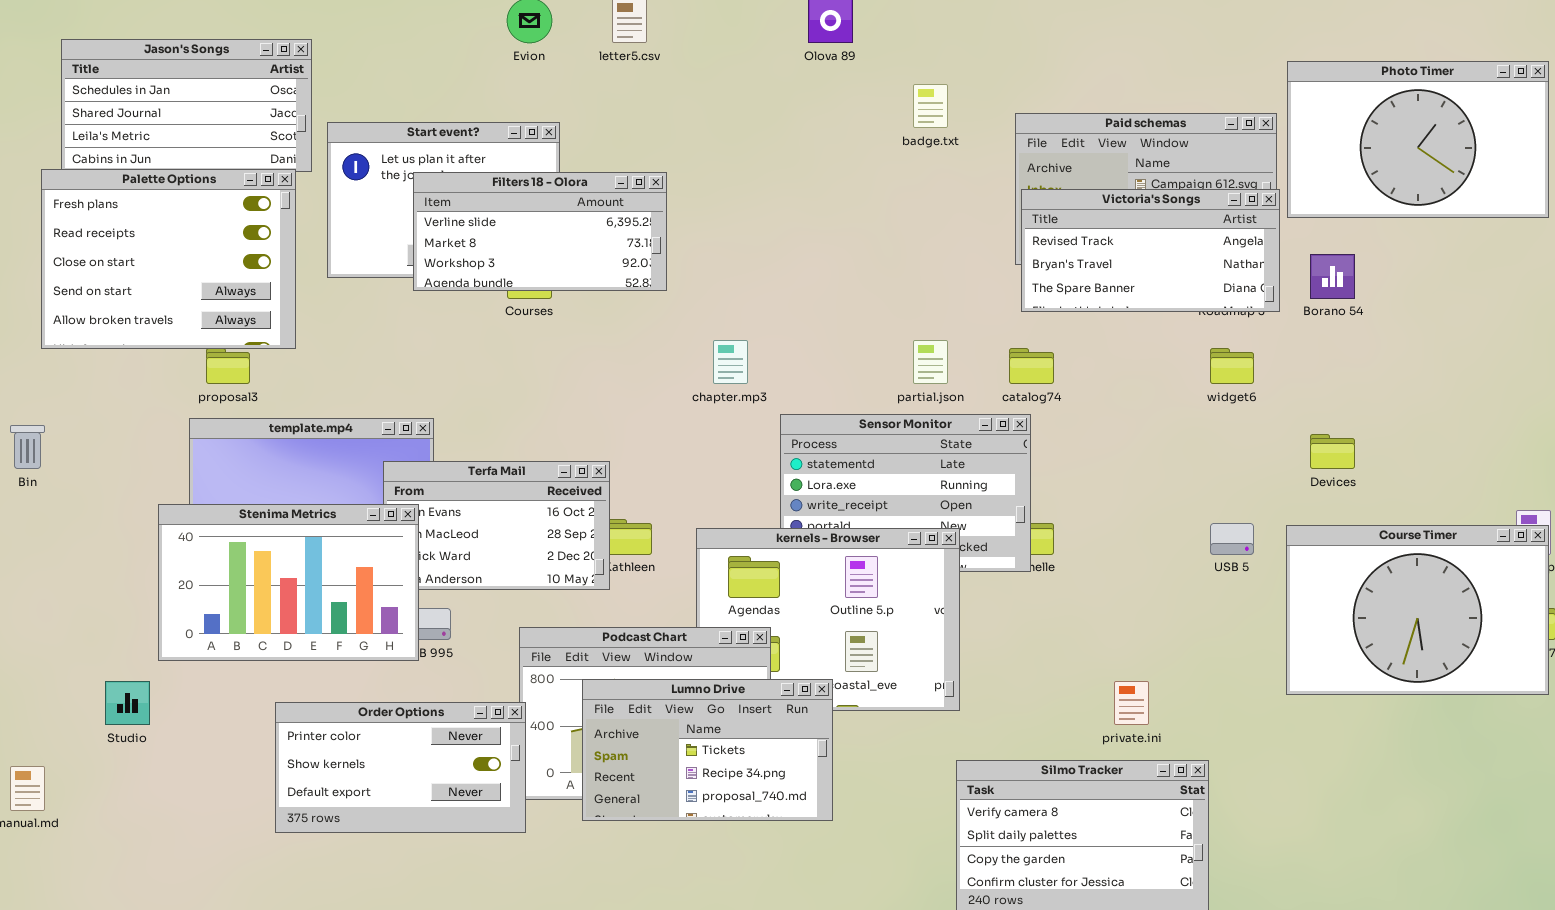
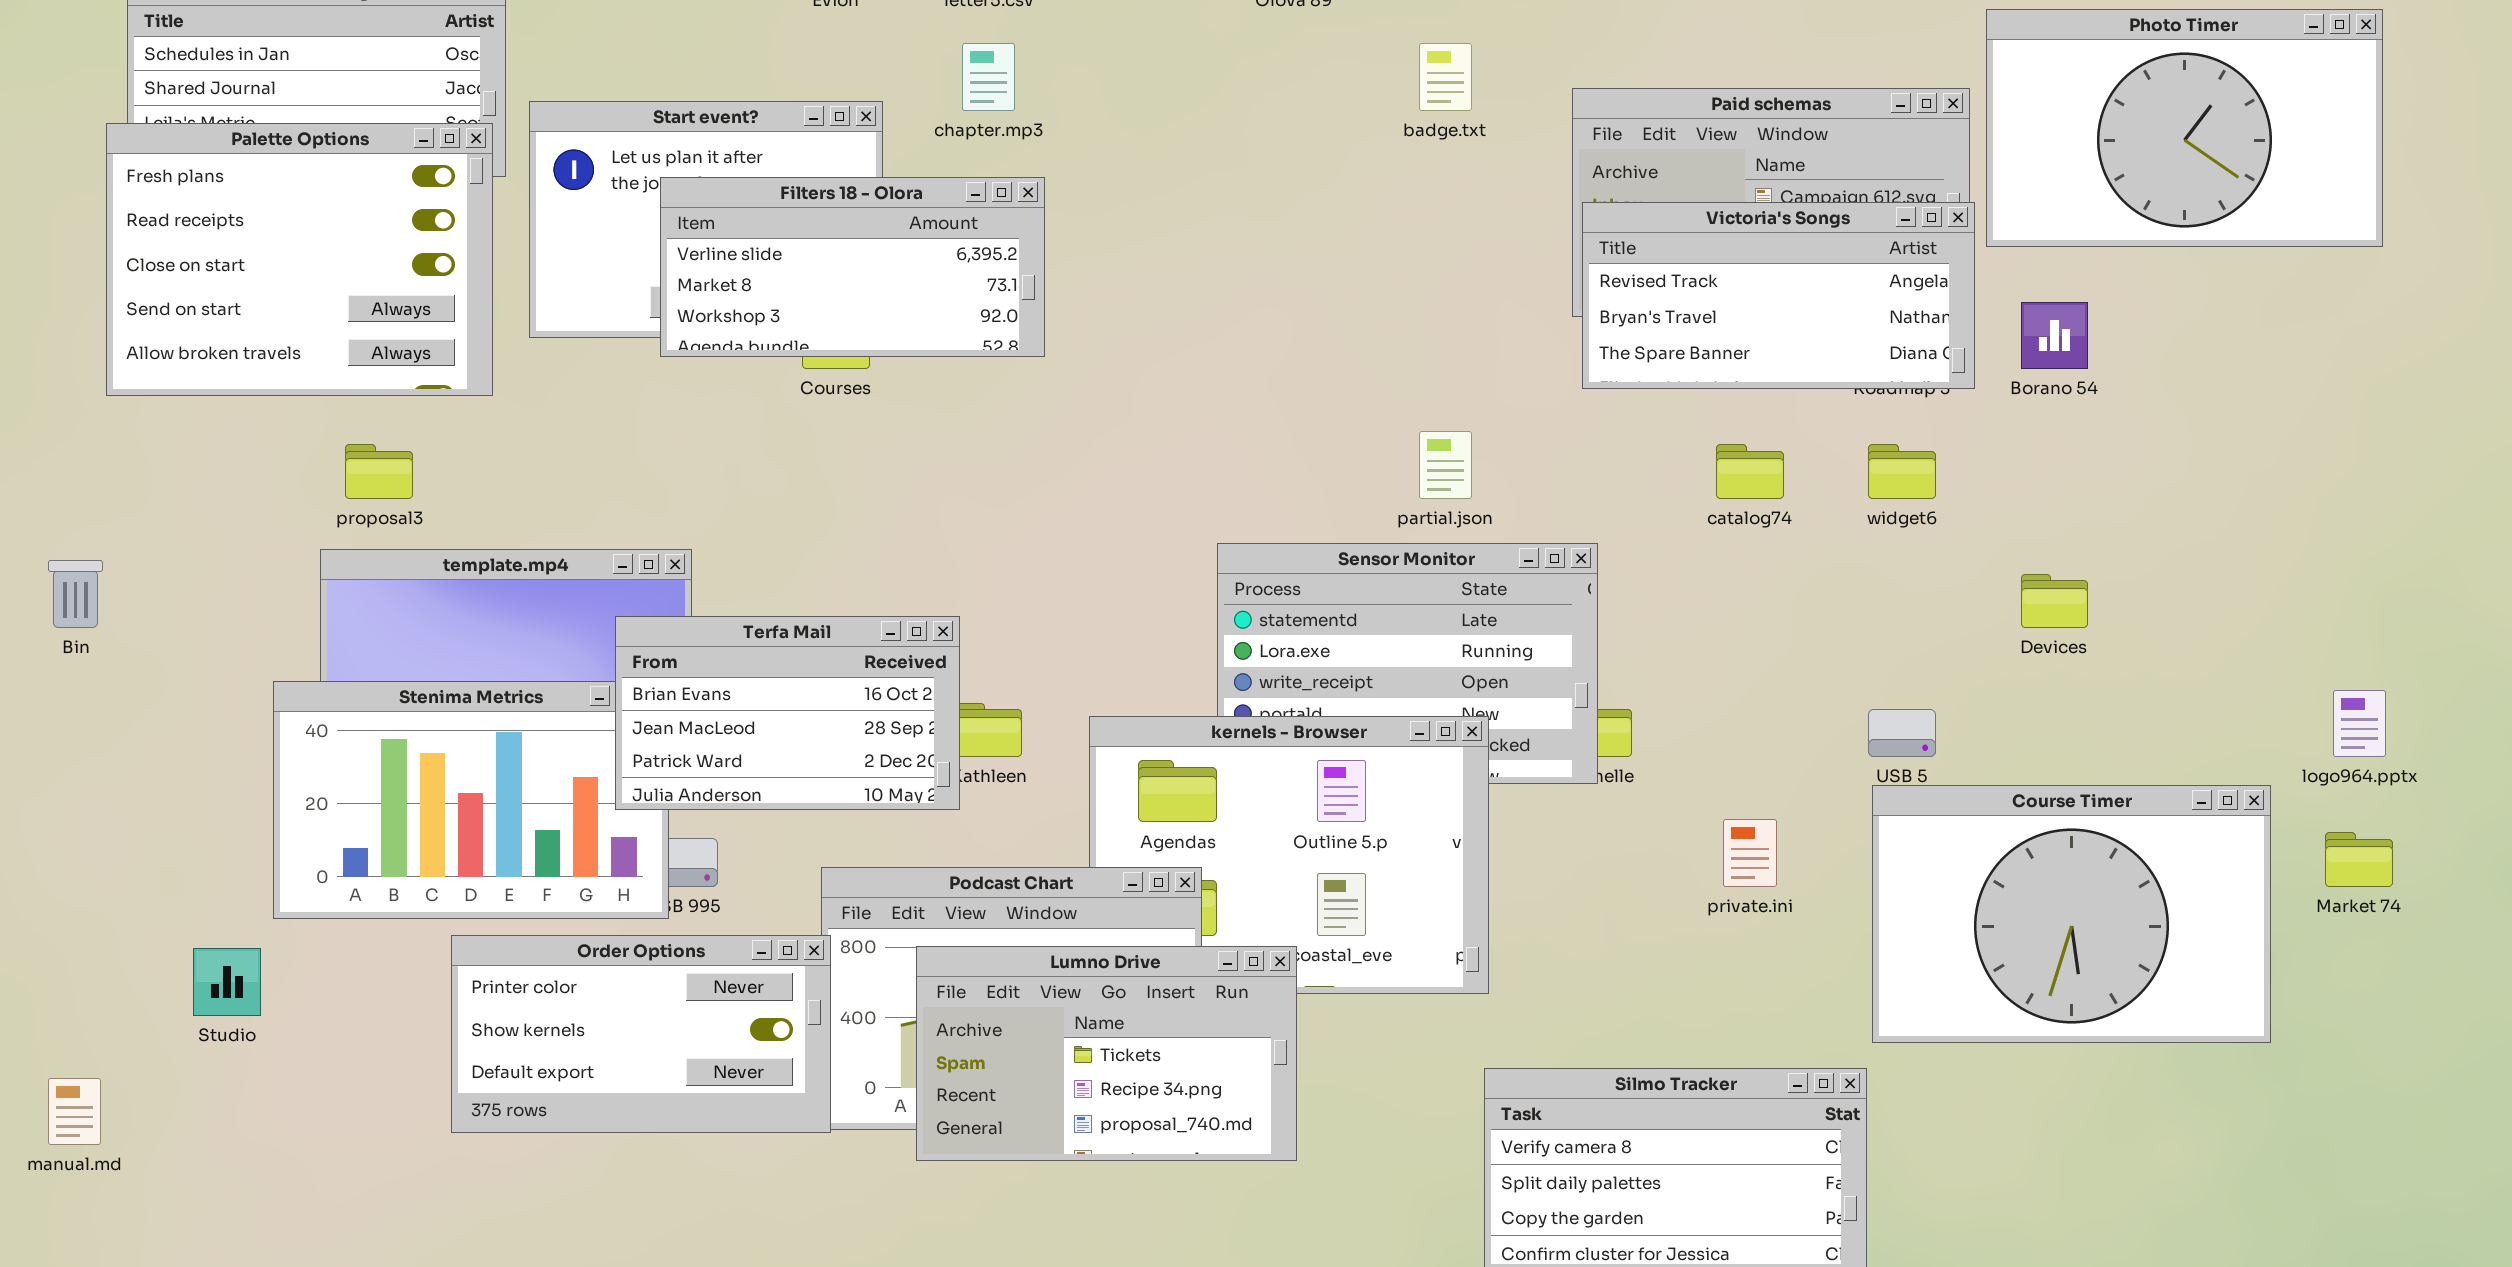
Palette Options: [41,169,296,349] -> [106,123,493,396], moved
chapter.mp3: [713,340,748,384] -> [962,43,1015,111], moved
catalog74: [1009,348,1054,384] -> [1716,444,1784,499], moved
Terfa Mail: [383,461,610,590] -> [615,616,960,810], raised
Course Timer: [1286,525,1549,695] -> [1872,785,2271,1043], moved
private.ini: [1114,681,1149,725] -> [1723,819,1777,887], moved
Order Options: [275,702,526,833] -> [451,935,831,1133], moved

